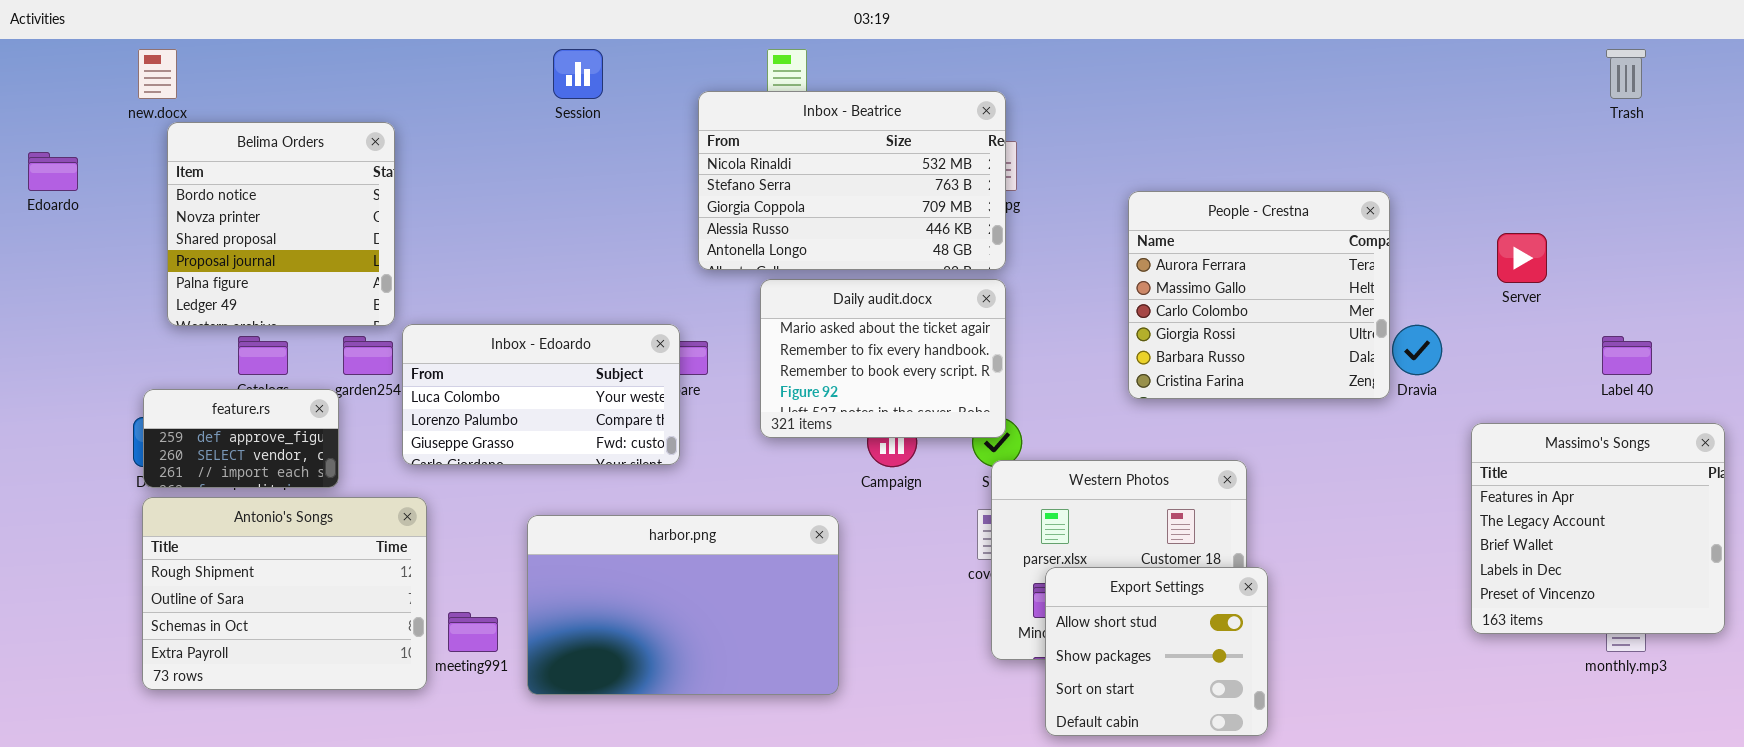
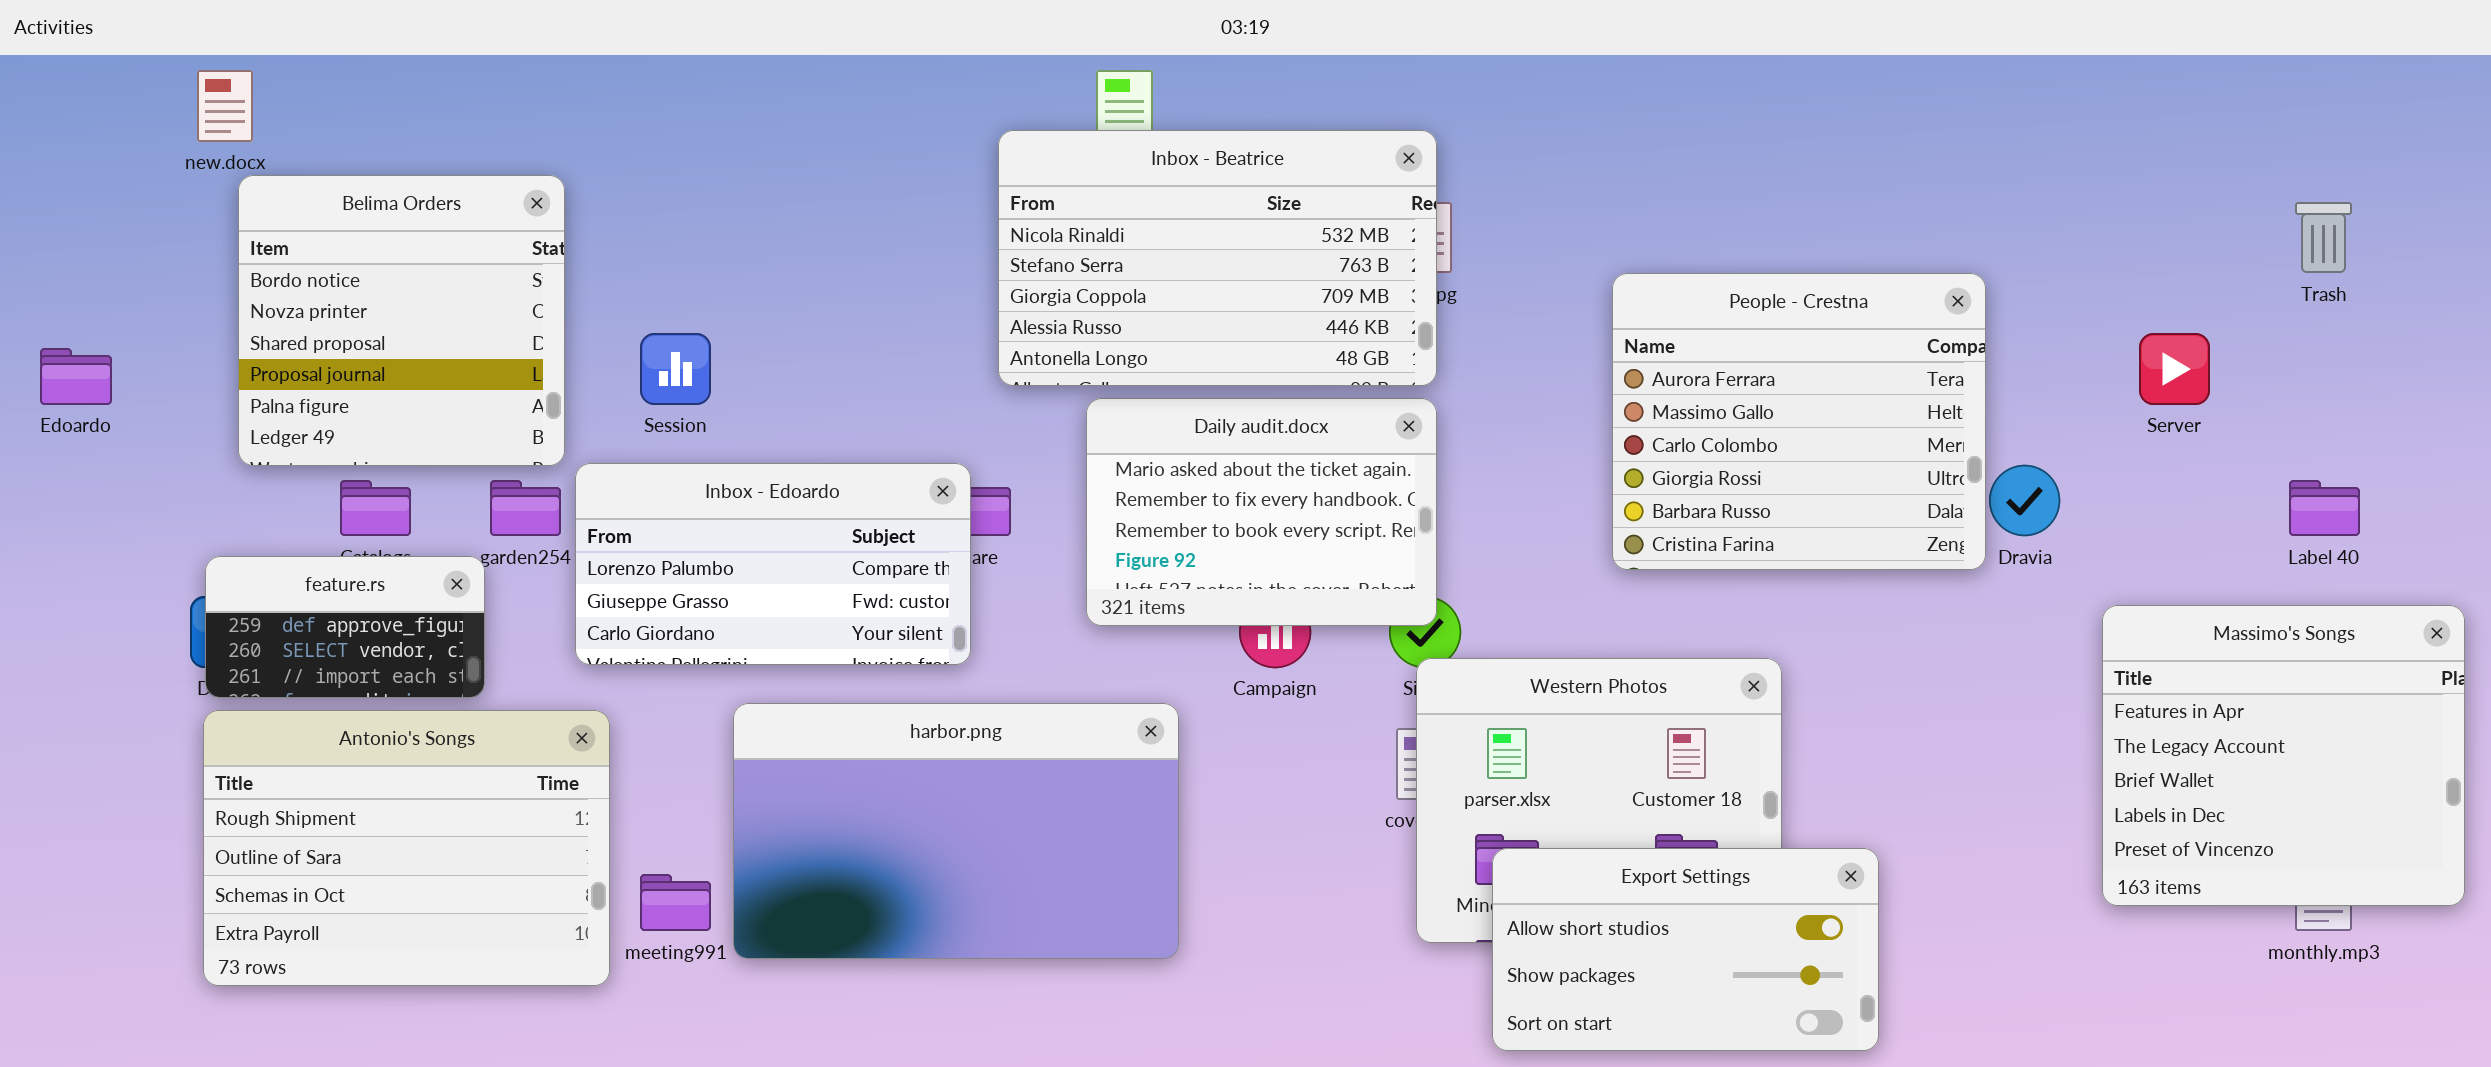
Session: [553,49,603,99] -> [640,333,711,405], moved
Trash: [1606,49,1646,99] -> [2295,202,2352,273], moved
Edoardo: [28,152,78,191] -> [40,348,112,405], moved
Inbox - Edoardo: [402,324,680,465] -> [575,463,971,665], scrolled down 1 row
harbor.png: [527,515,839,695] -> [733,703,1179,959], moved
Export Settings: [1045,567,1268,736] -> [1492,848,1879,1051], resized

